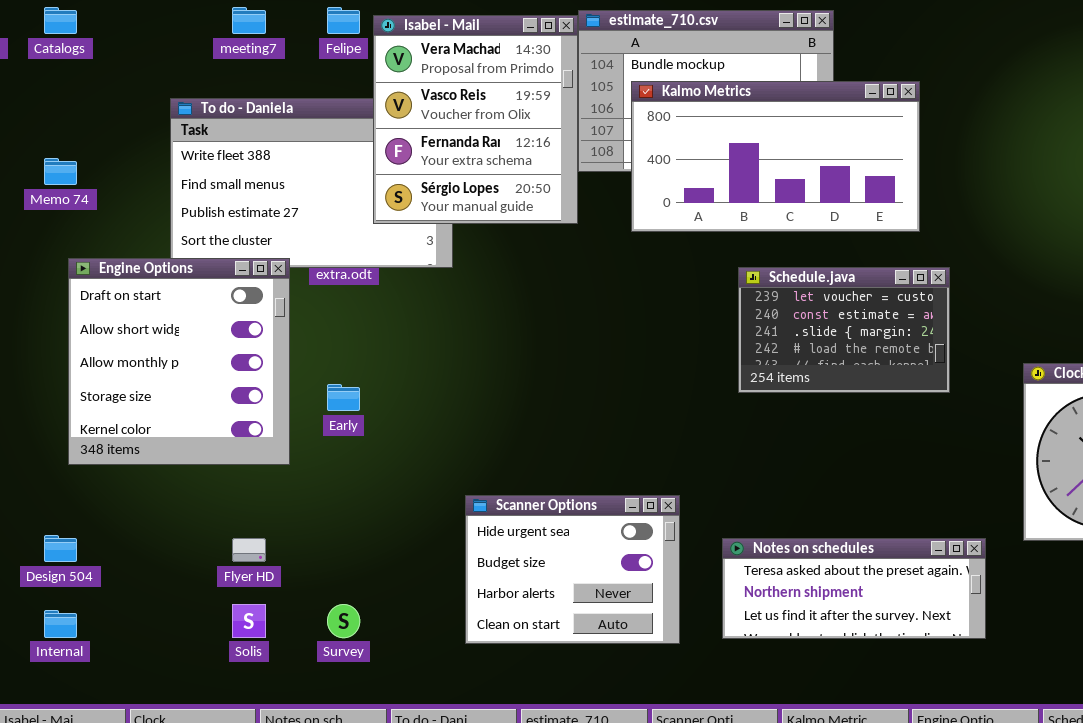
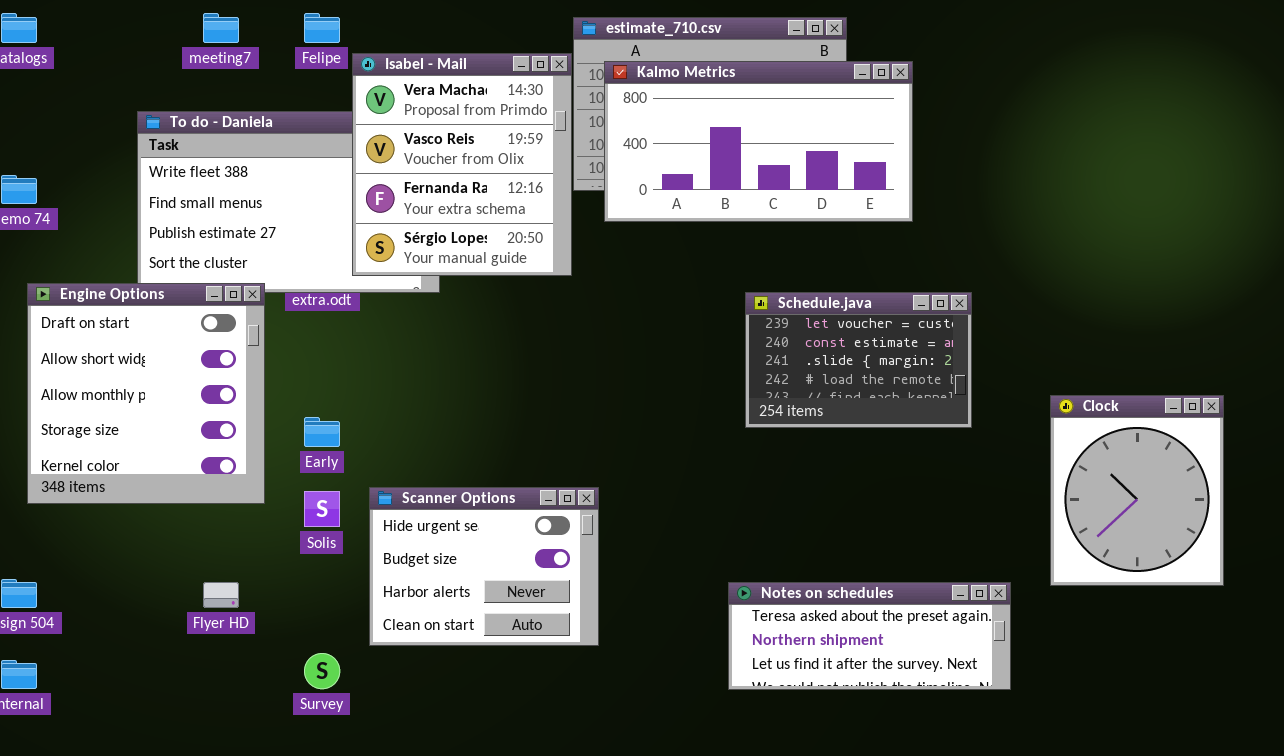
Isabel - Mail: [373,15,578,224] -> [352,53,572,276], moved
Kalmo Metrics: [631,81,920,232] -> [604,61,913,222], moved
Scanner Options: [465,495,680,644] -> [369,487,599,646], moved
Solis: [232,604,266,638] -> [304,491,340,527], moved

